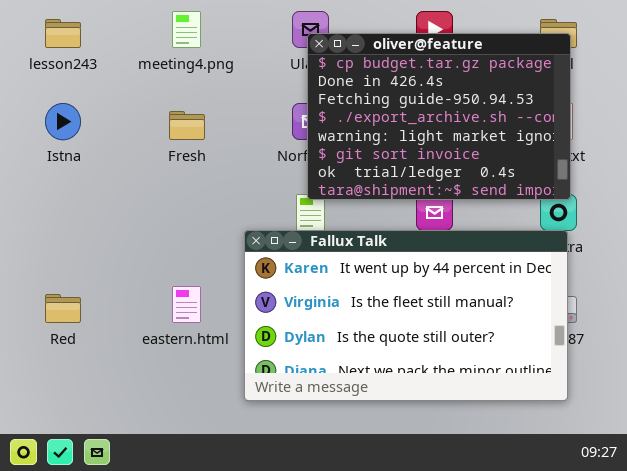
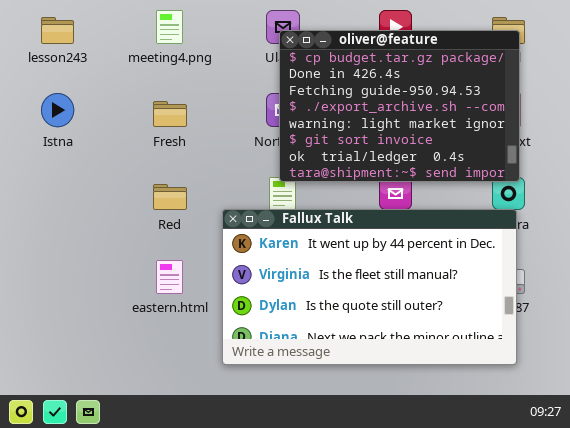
Red: [45,294,81,323] -> [153,184,187,210], moved

